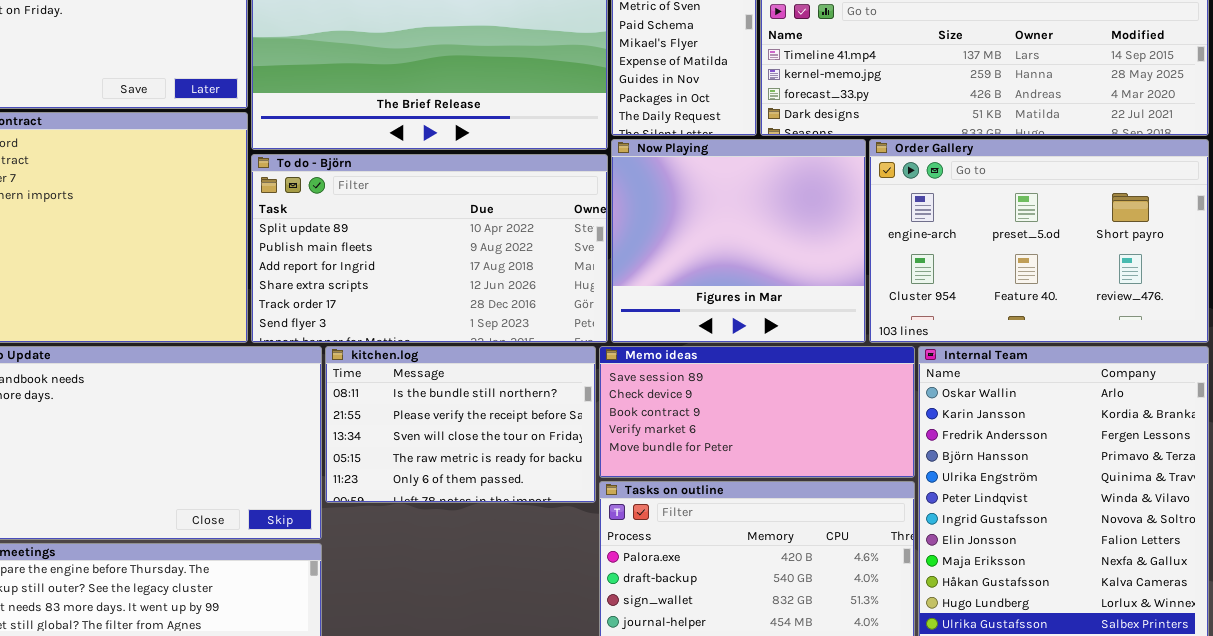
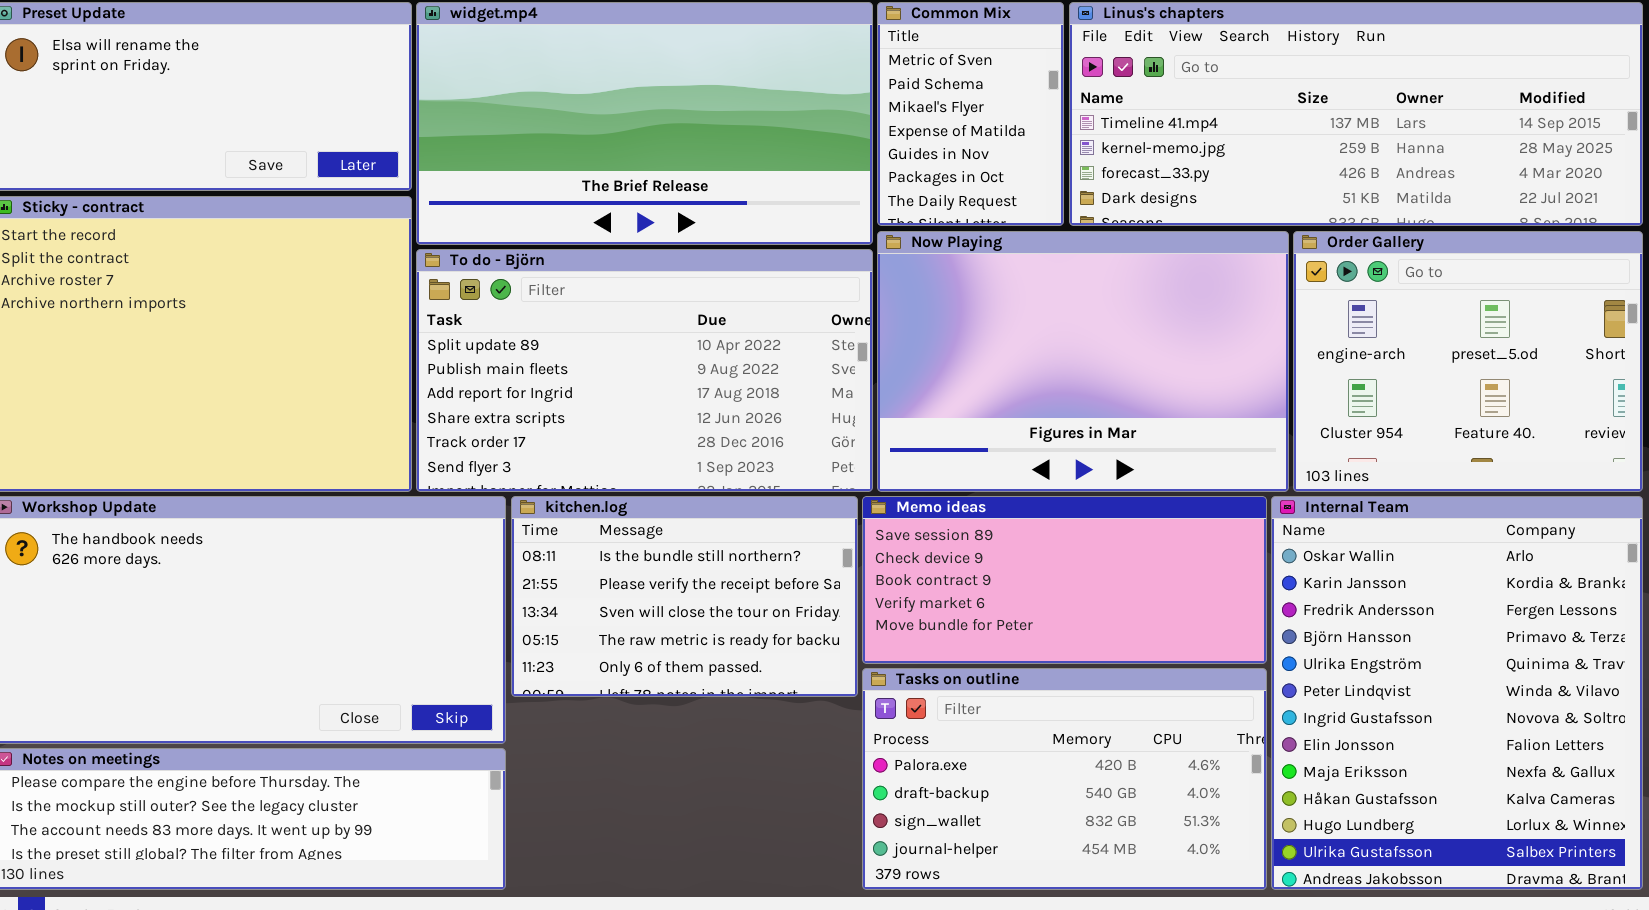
Now Playing: [611,139,866,343] -> [877,231,1289,492], resized
Order Gallery: [869,139,1209,343] -> [1293,231,1643,492], resized

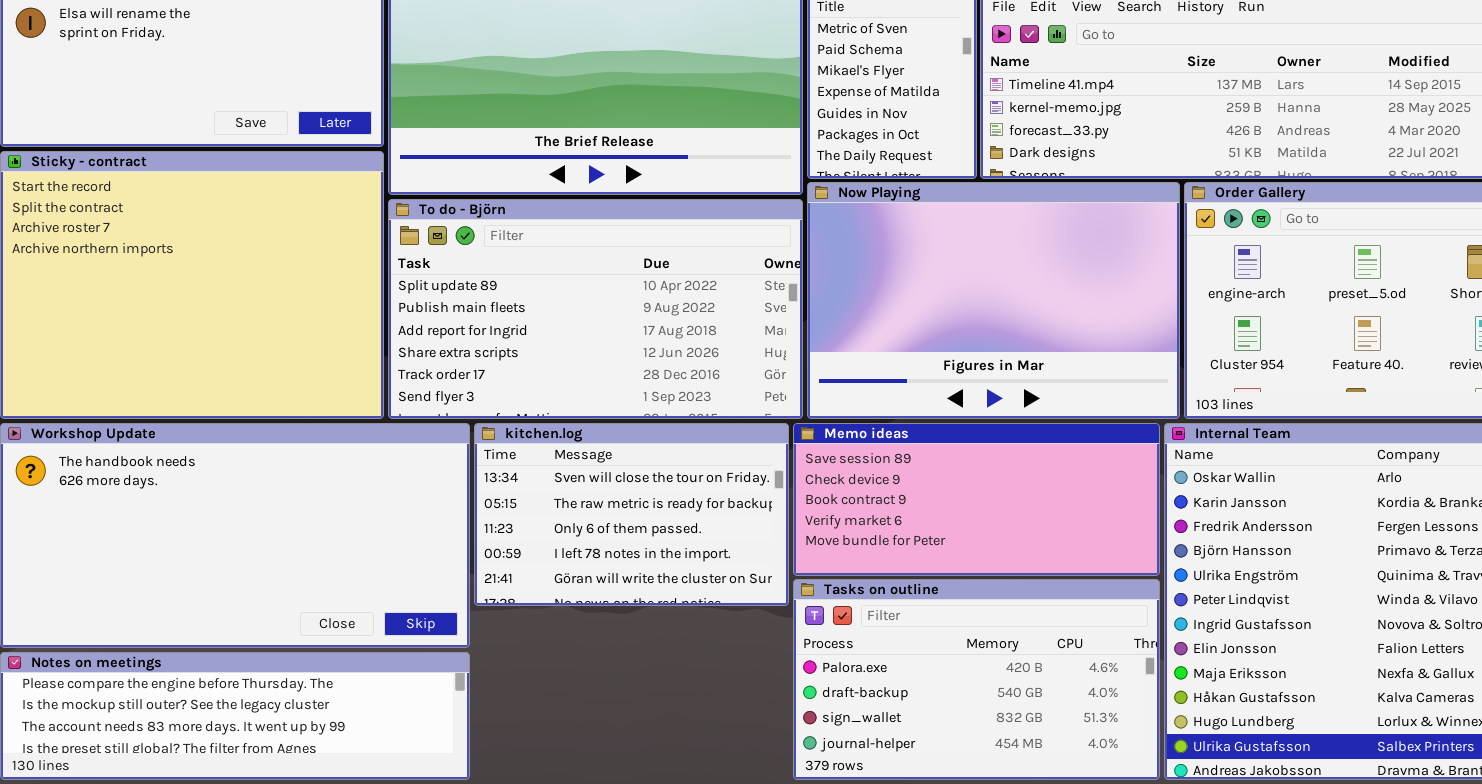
kitchen.log: [511,496,858,697] -> [474,423,789,606], scrolled down 2 rows

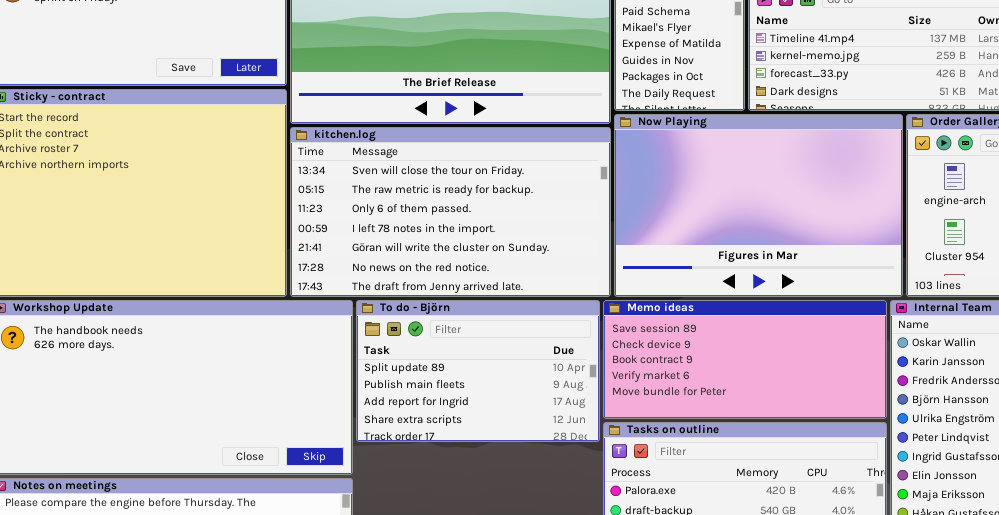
To do - Björn: [388,199,803,419] -> [356,300,600,442], moved, resized
kitchen.log: [474,423,789,606] -> [290,127,611,297], moved, resized

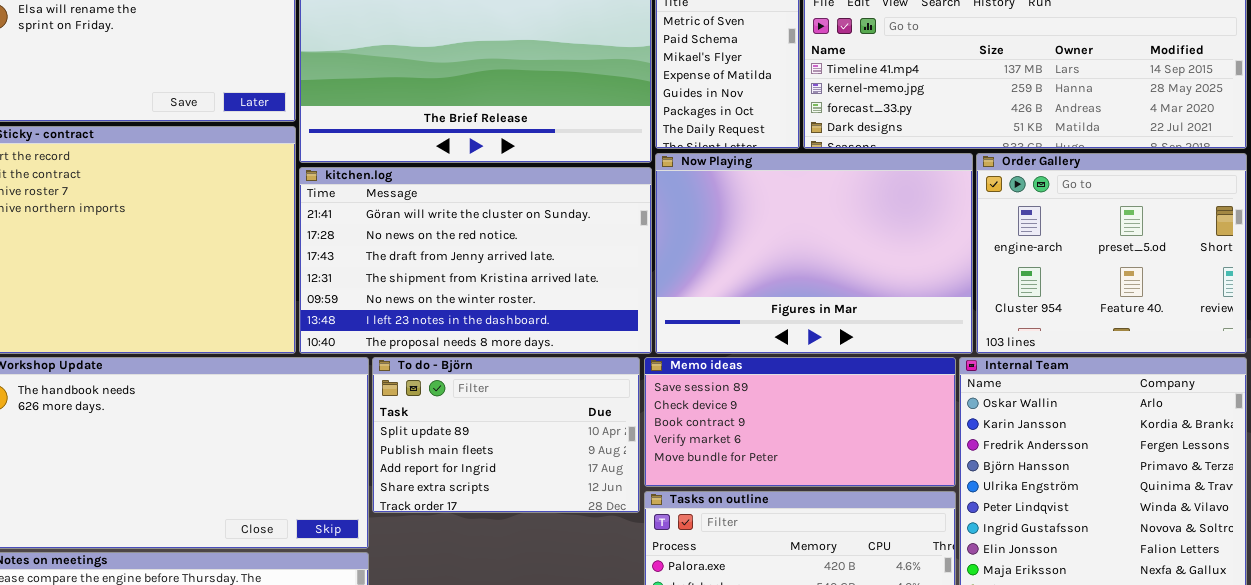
kitchen.log: [290,127,611,297] -> [299,167,652,354], scrolled down 4 rows

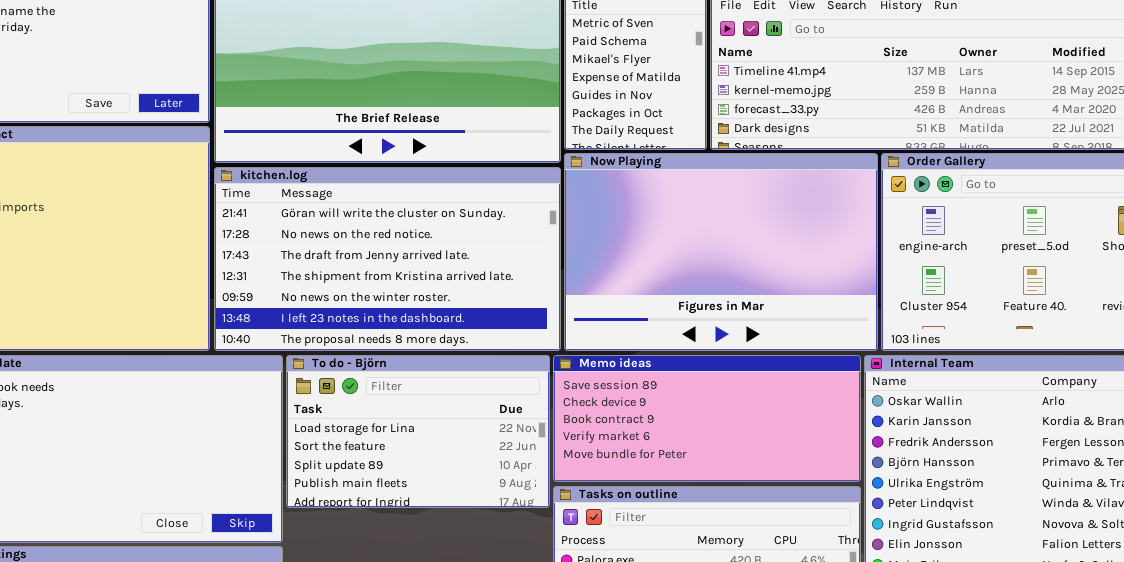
To do - Björn: [372,357,640,513] -> [286,355,550,508], scrolled up 2 rows

